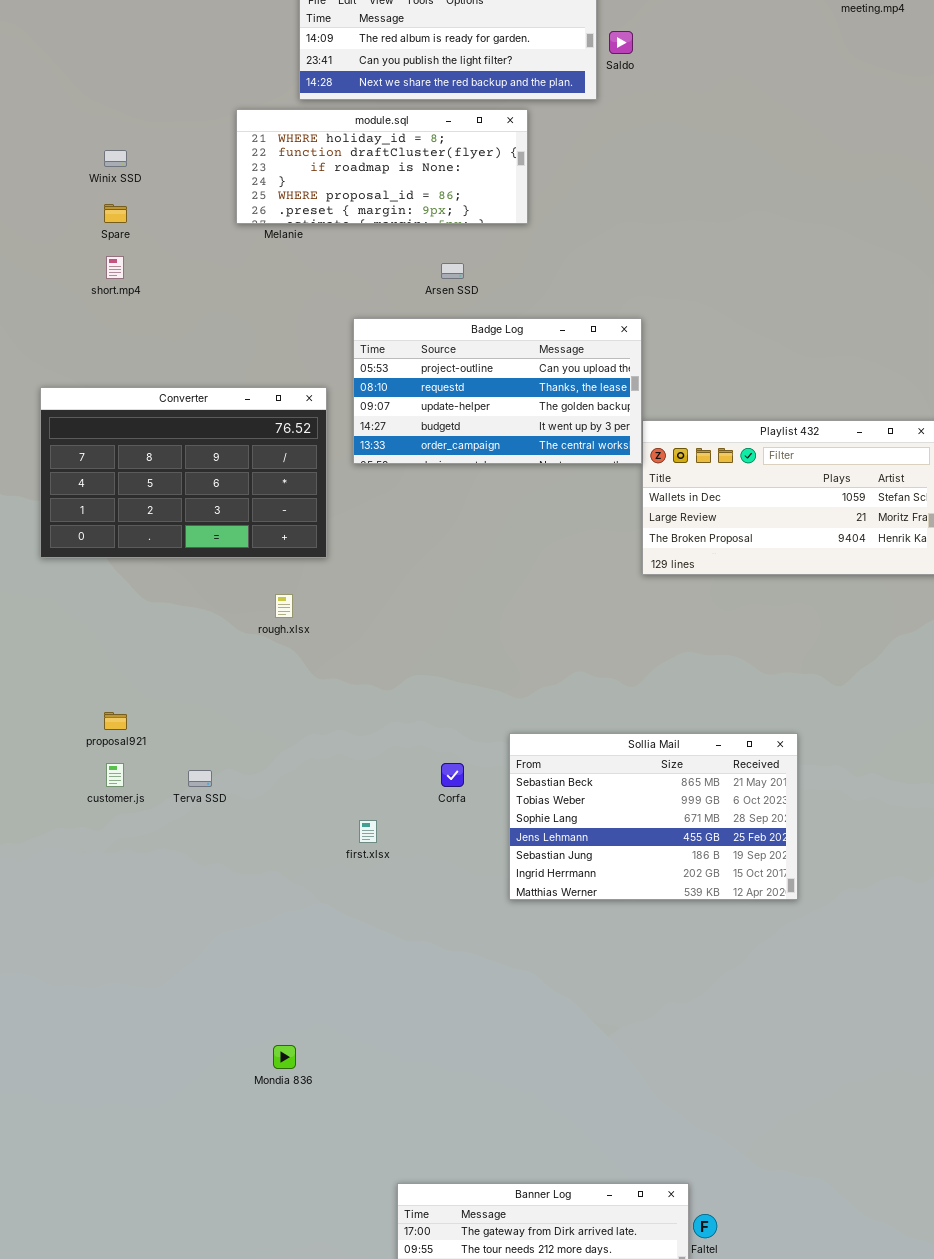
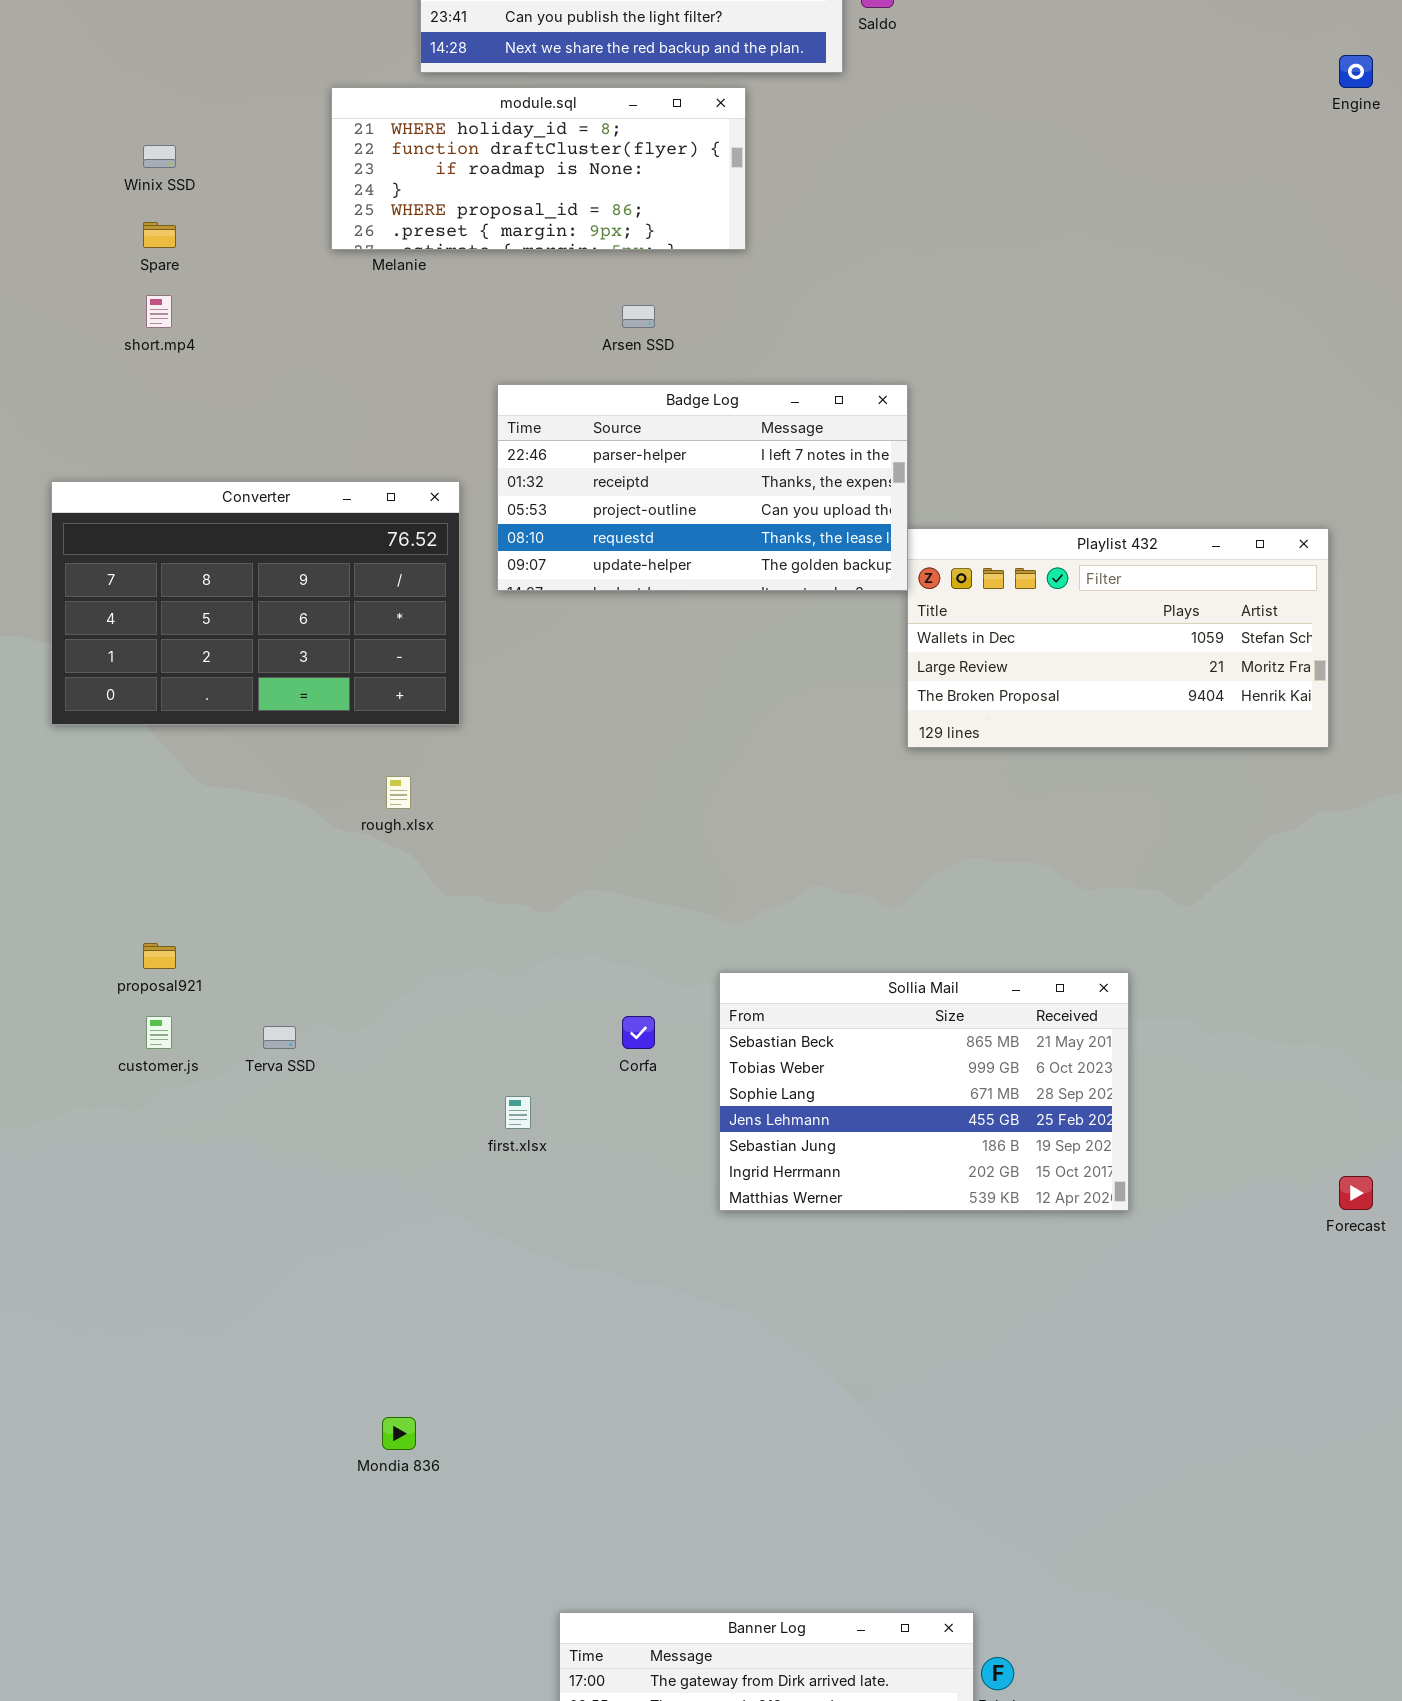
Badge Log: [353,318,642,464] -> [497,384,908,591], scrolled up 2 rows

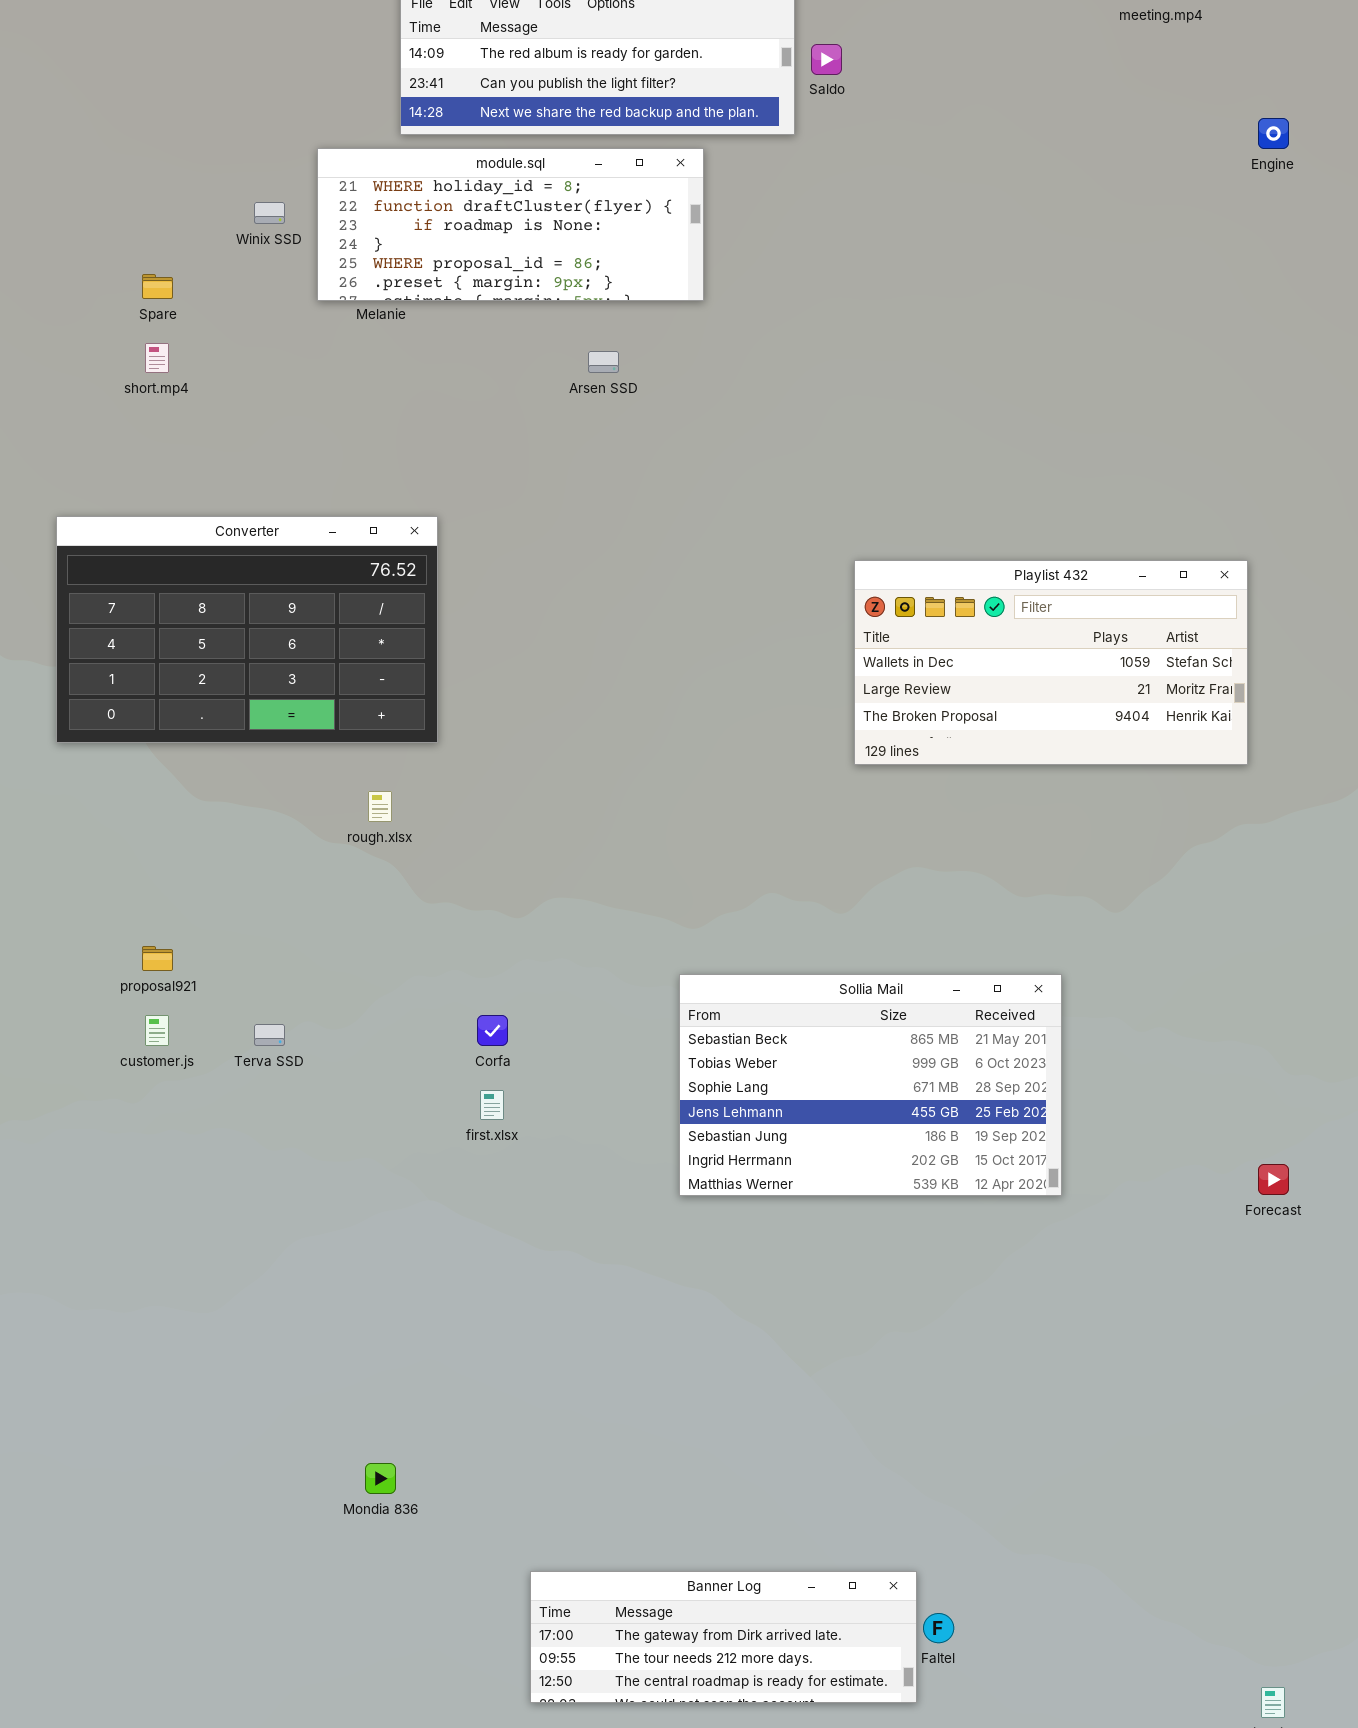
Winix SSD: [143,145,176,168] -> [254,202,285,224], moved
Badge Log: [497,384,908,591] -> none, closed
Corfa: [622,1016,655,1049] -> [477,1015,508,1046], moved
Mondia 836: [382,1417,416,1450] -> [365,1463,396,1494], moved

